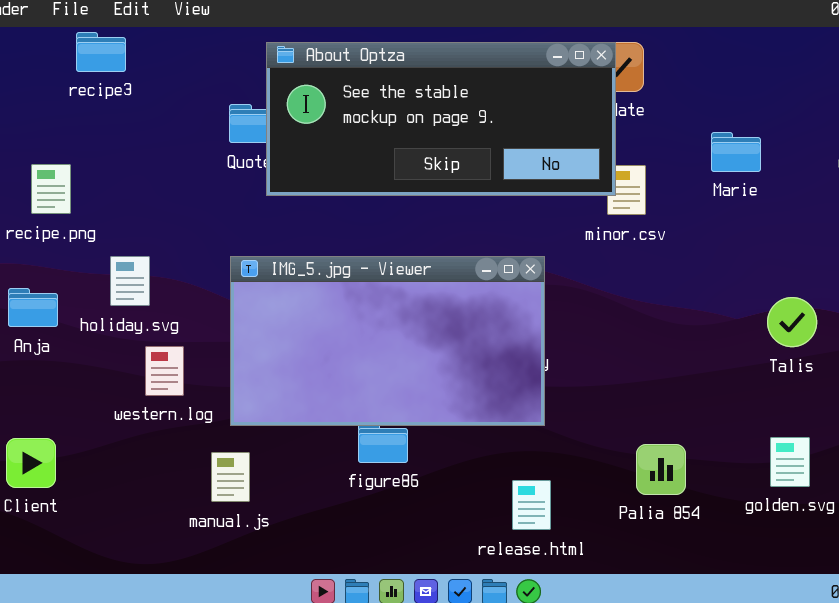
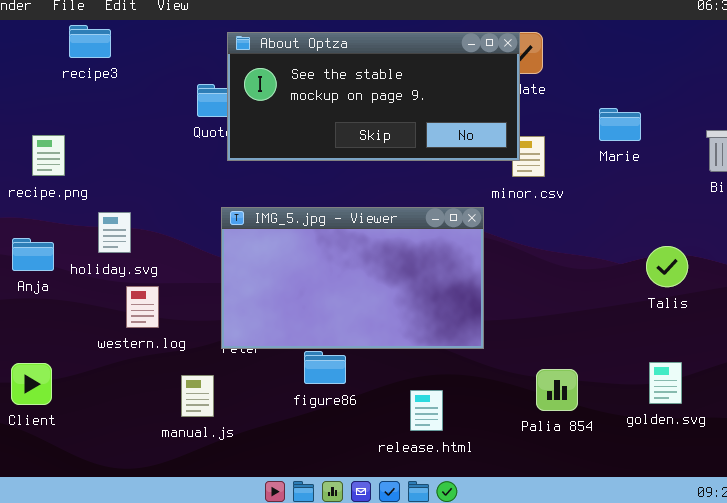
IMG_5.jpg - Viewer: [230,256,545,426] -> [221,207,484,349], moved
release.html: [512,480,551,530] -> [410,390,443,431], moved

